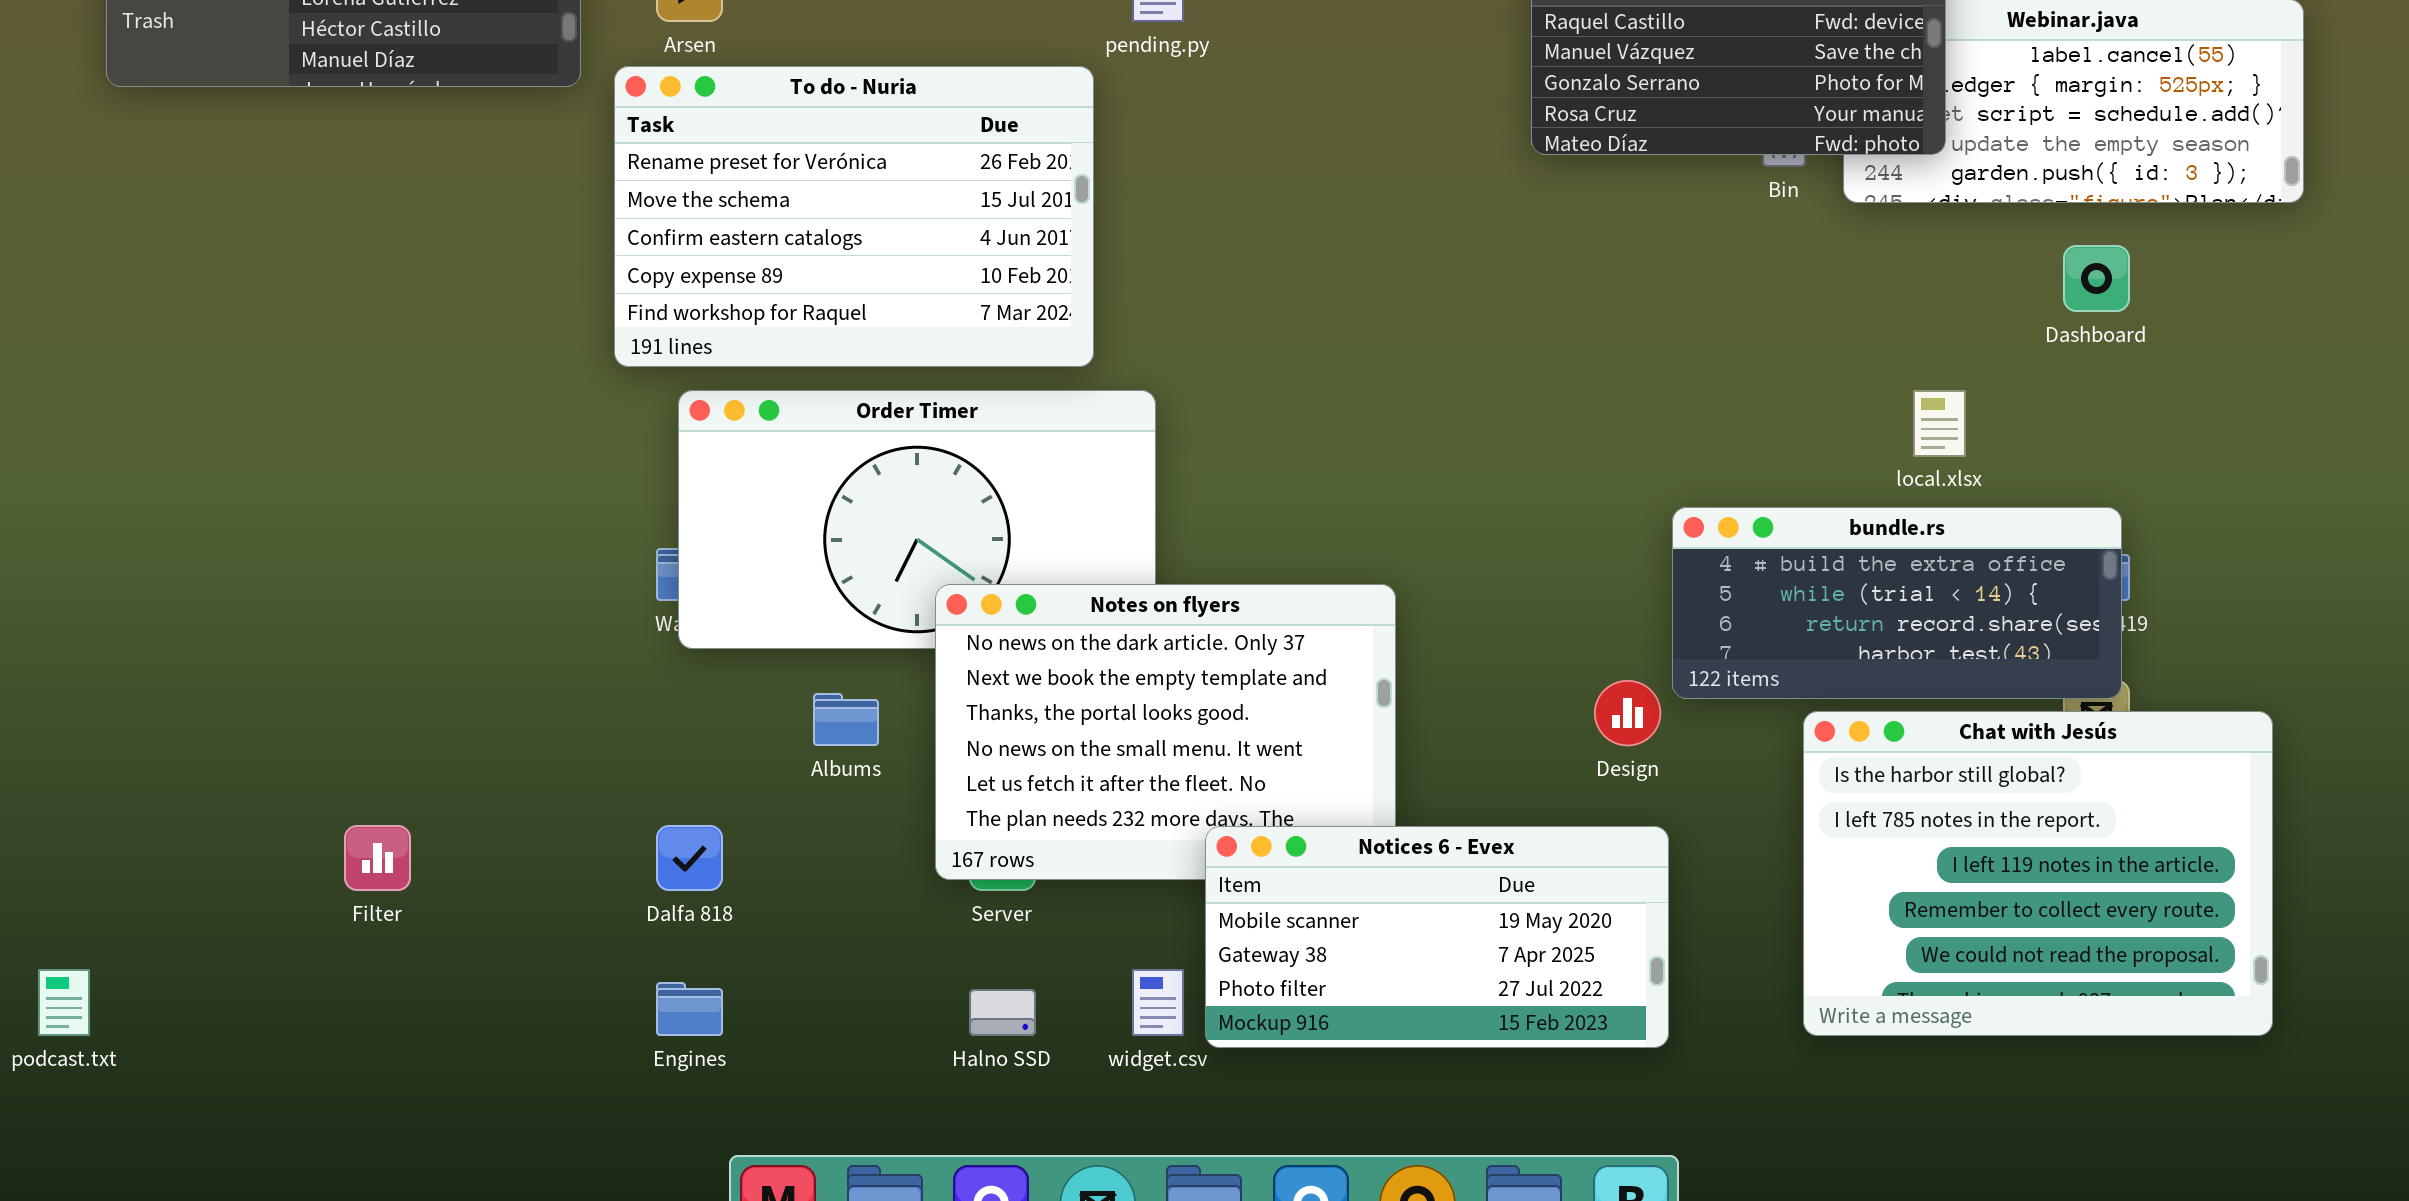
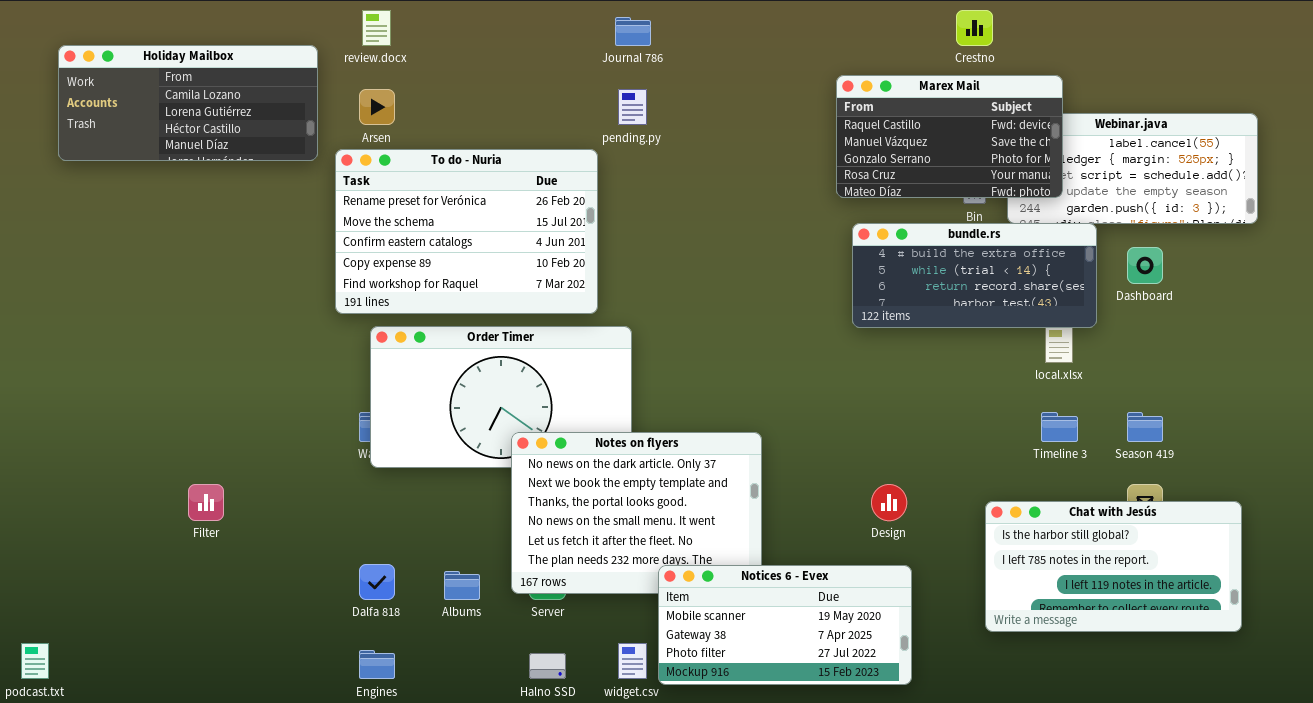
bundle.rs: [1672,507,2122,699] -> [852,223,1097,328], moved
Albums: [813,693,879,746] -> [444,571,480,600], moved
Chat with Jesús: [1803,711,2273,1036] -> [985,501,1242,632], resized
Filter: [344,825,411,891] -> [188,484,224,521], moved

